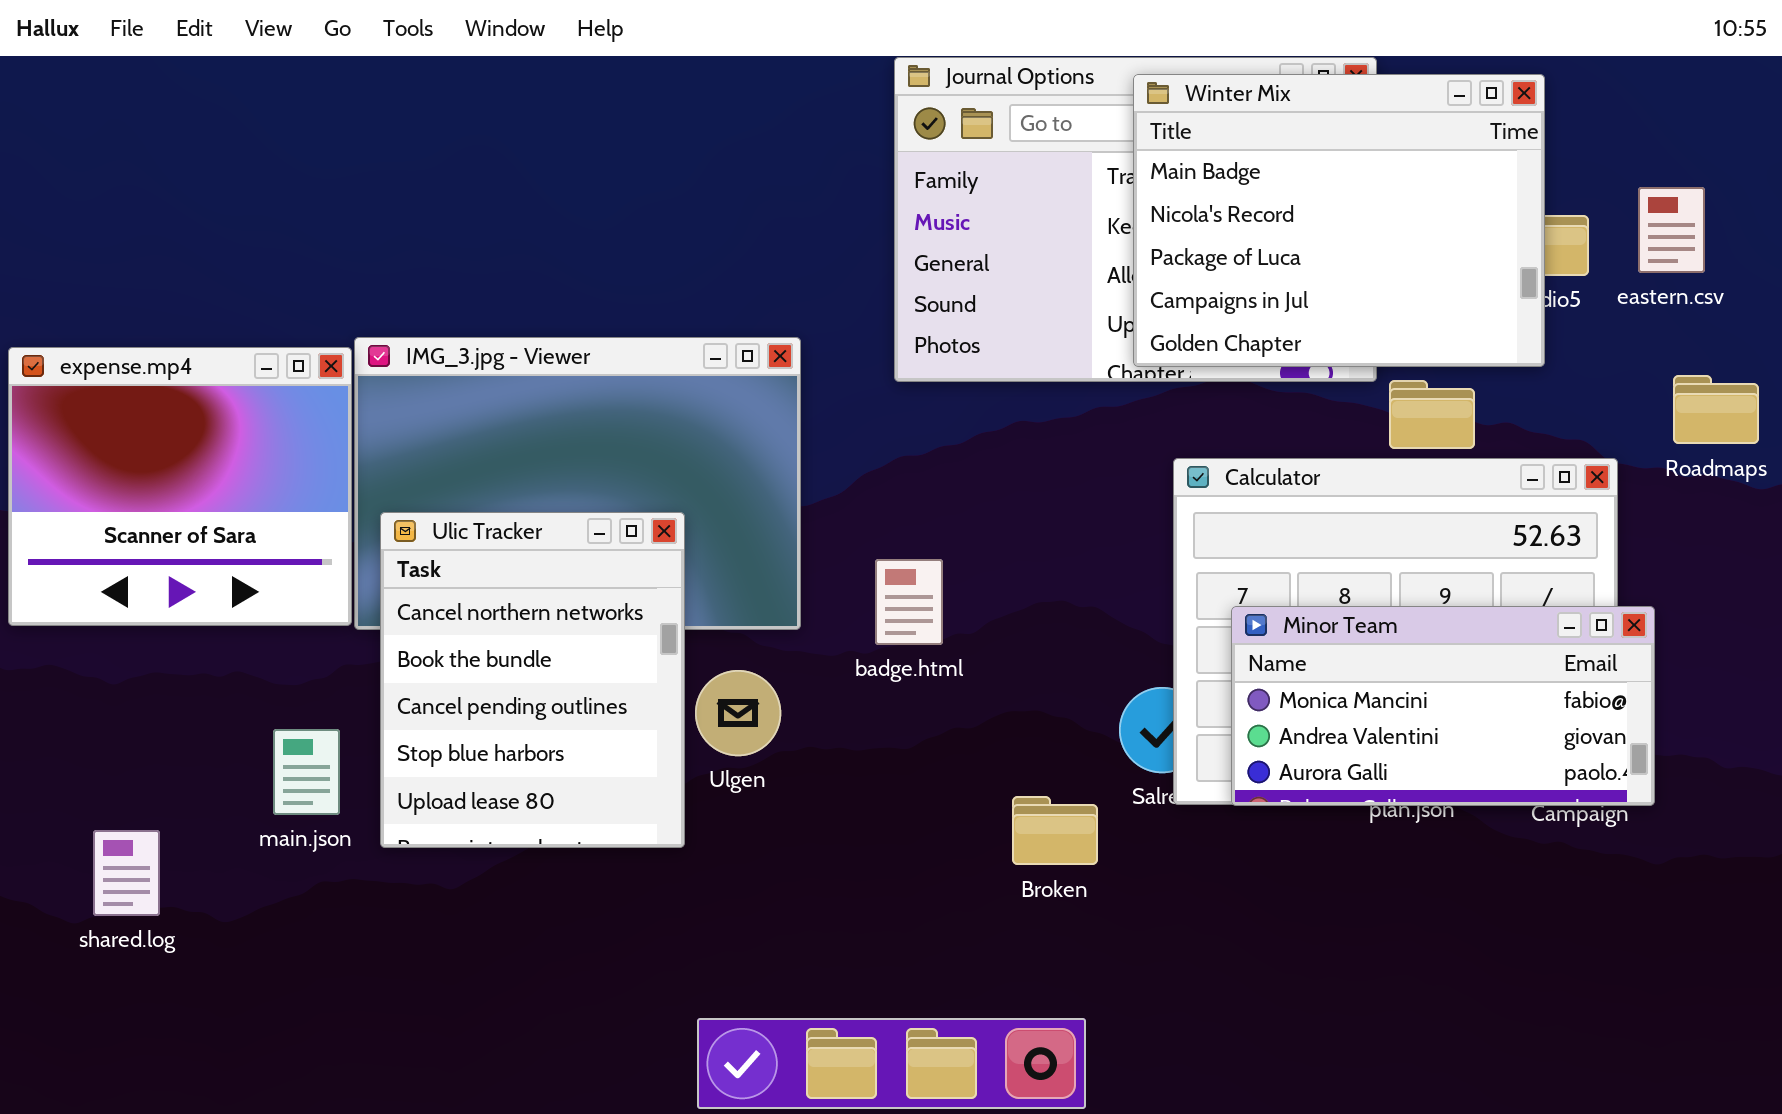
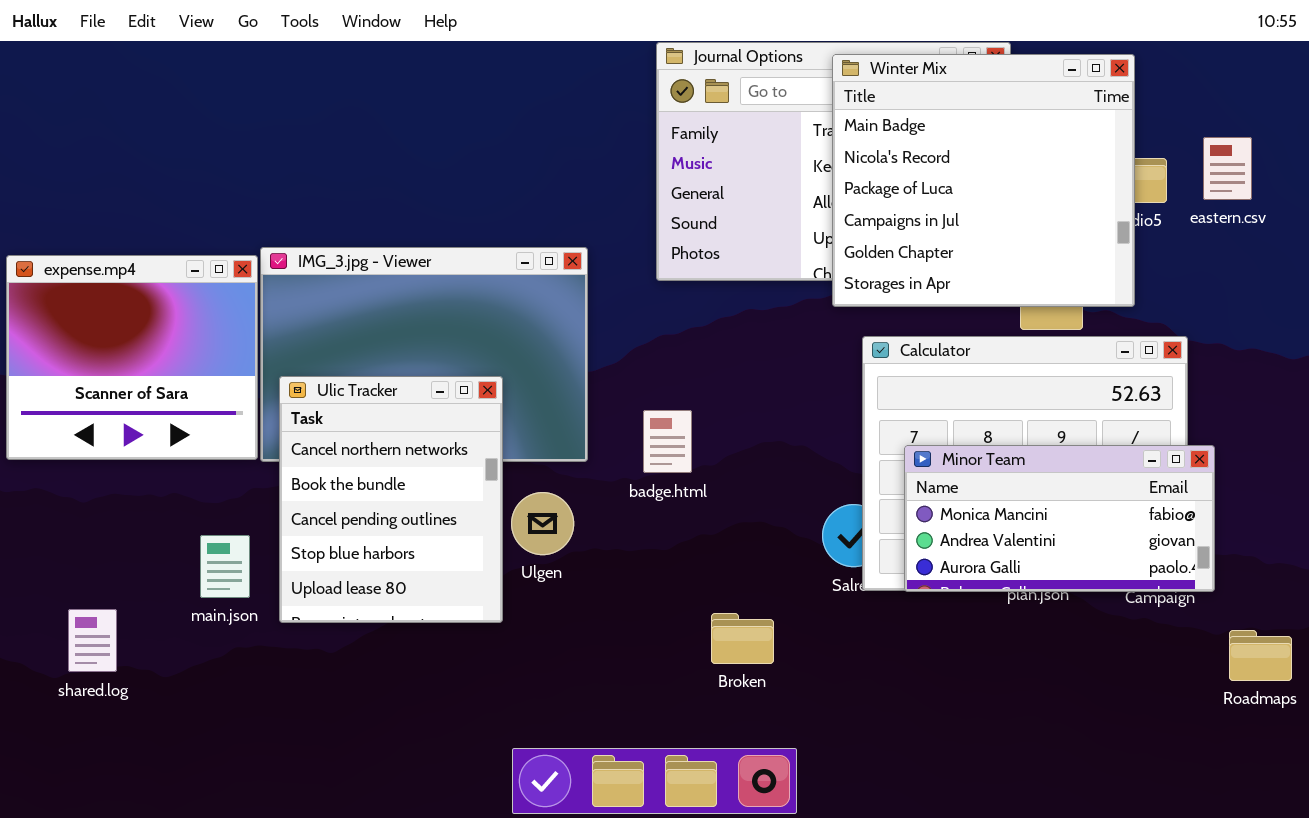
Winter Mix: [1133,74,1545,367] -> [832,54,1135,307], resized
Roadmaps: [1673,375,1759,444] -> [1229,630,1292,681], moved
Broken: [1012,796,1098,865] -> [711,613,774,664], moved

